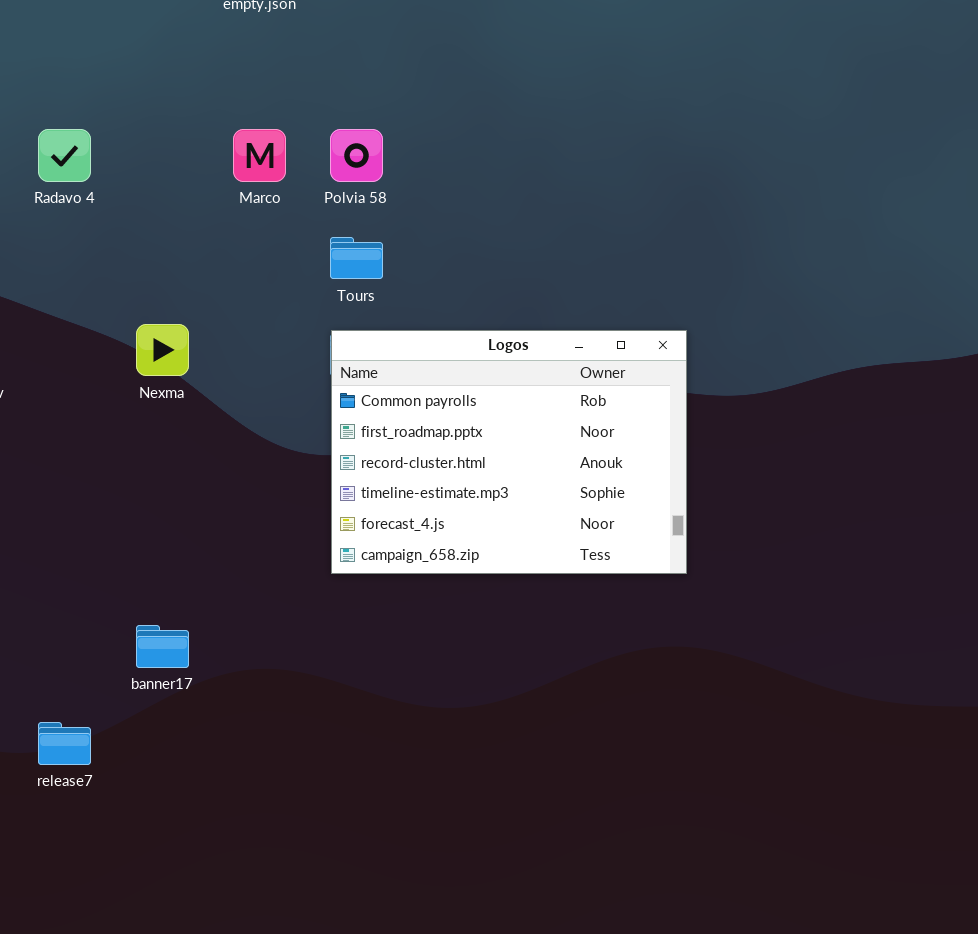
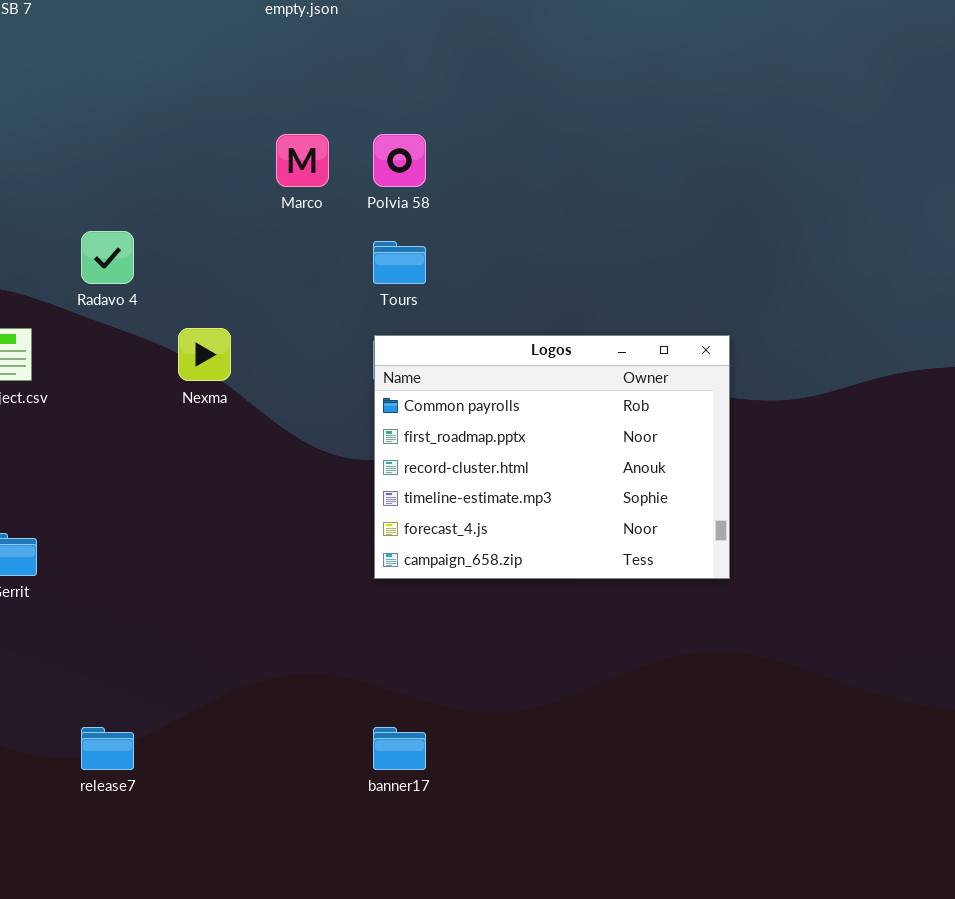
Radavo 4: [38,129,91,182] -> [81,231,134,284], moved
banner17: [136,625,189,668] -> [373,727,426,770], moved

